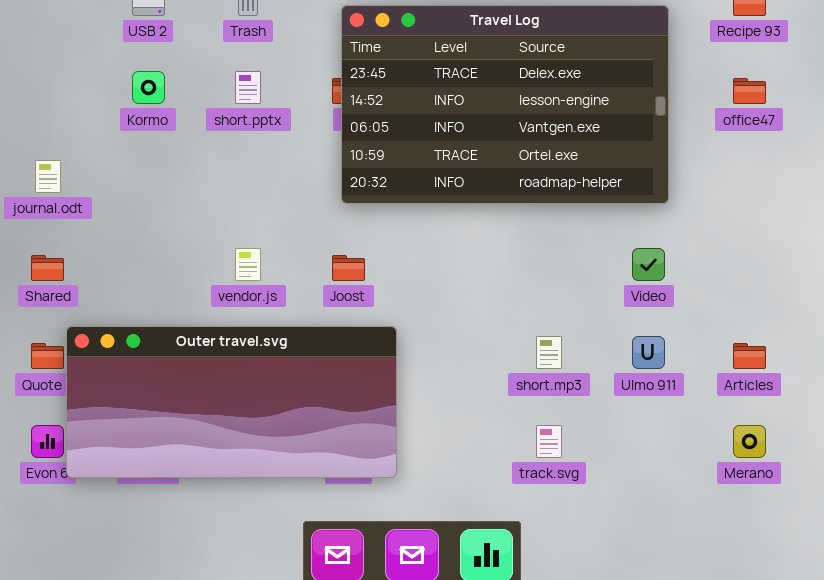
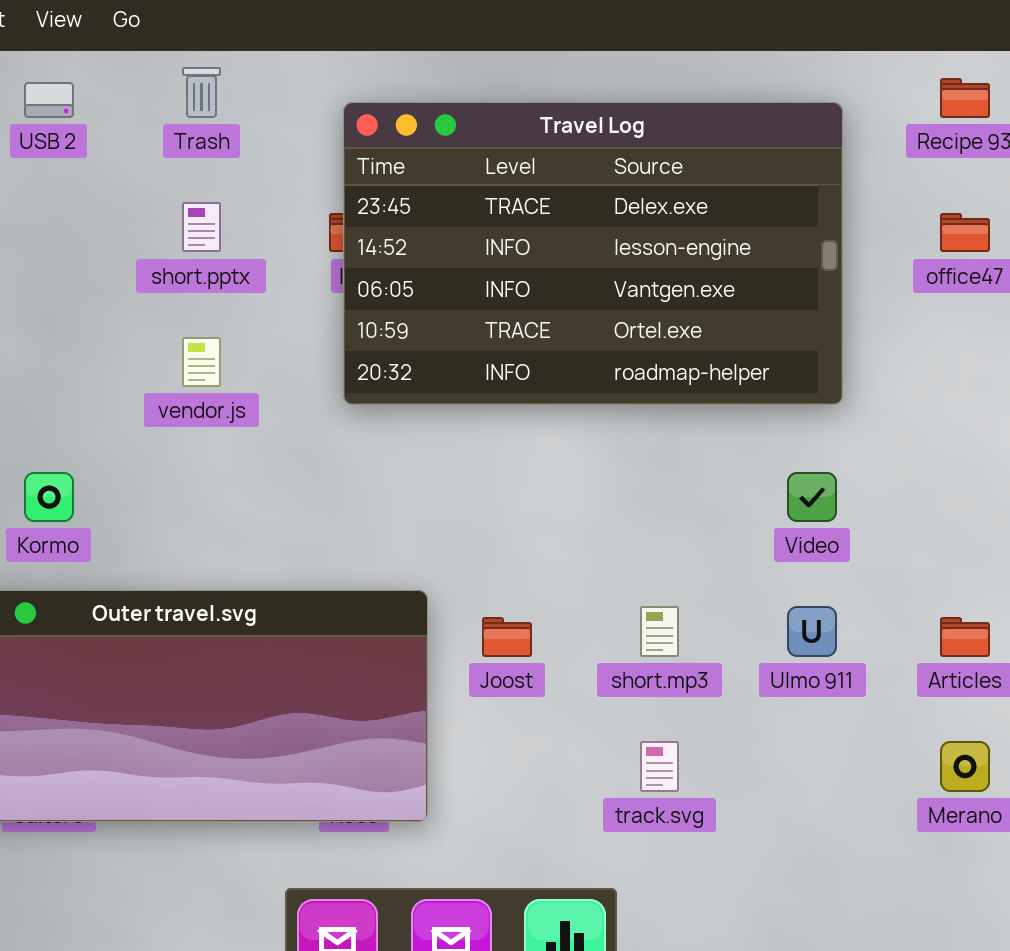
Kormo: [132,71,165,104] -> [24,472,74,522], moved
vendor.js: [235,248,261,281] -> [182,337,221,387], moved
Joost: [332,255,365,281] -> [482,617,532,657], moved

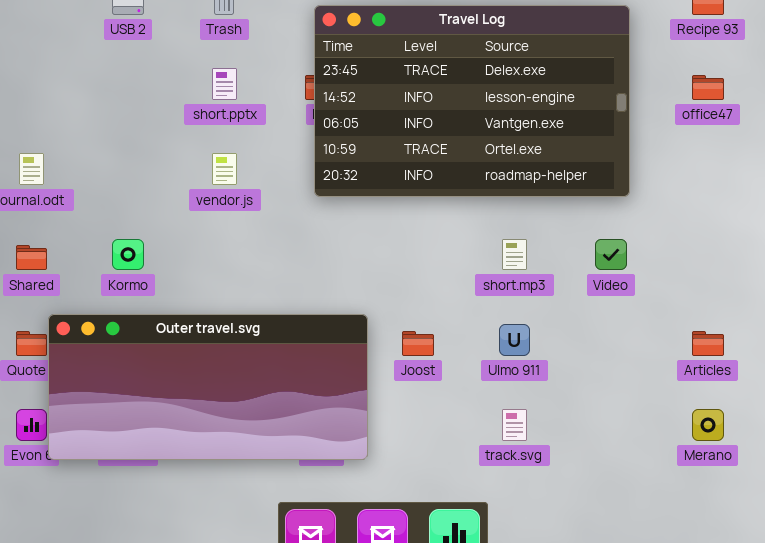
short.mp3: [640,606,679,657] -> [502,239,527,270], moved
Ulmo 911: [787,606,837,657] -> [499,324,530,356], moved

